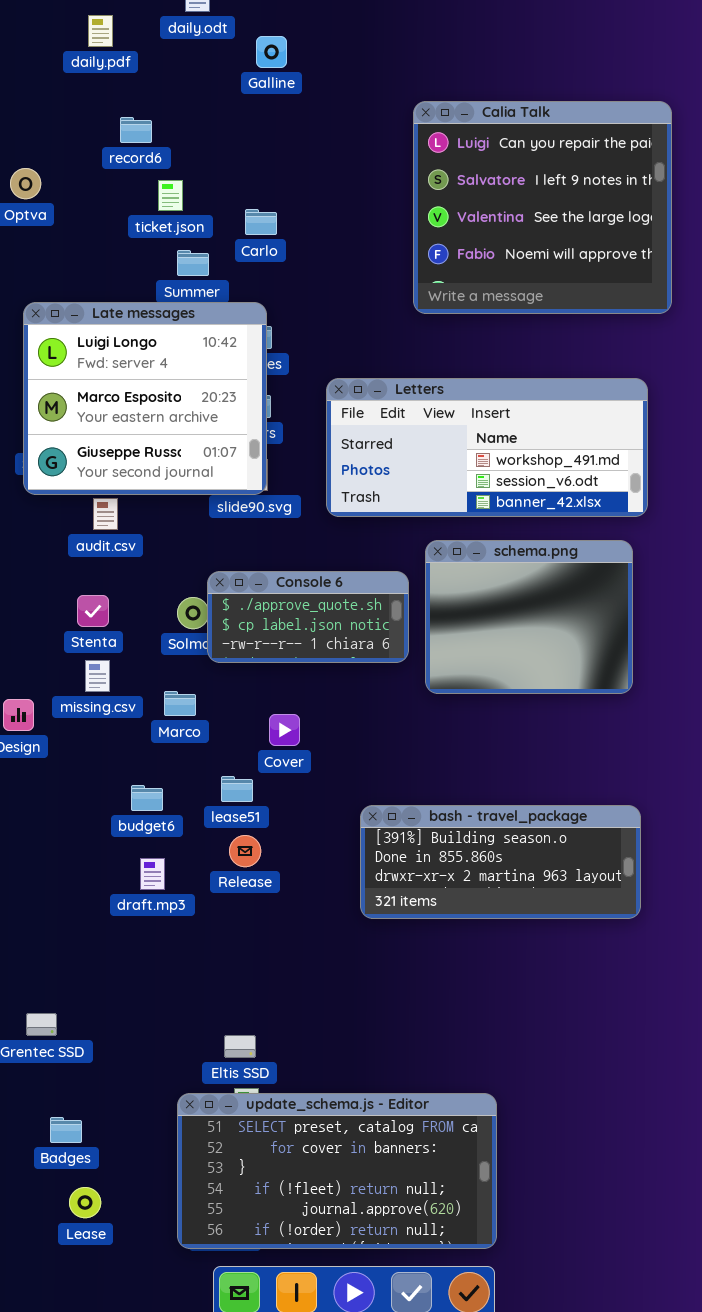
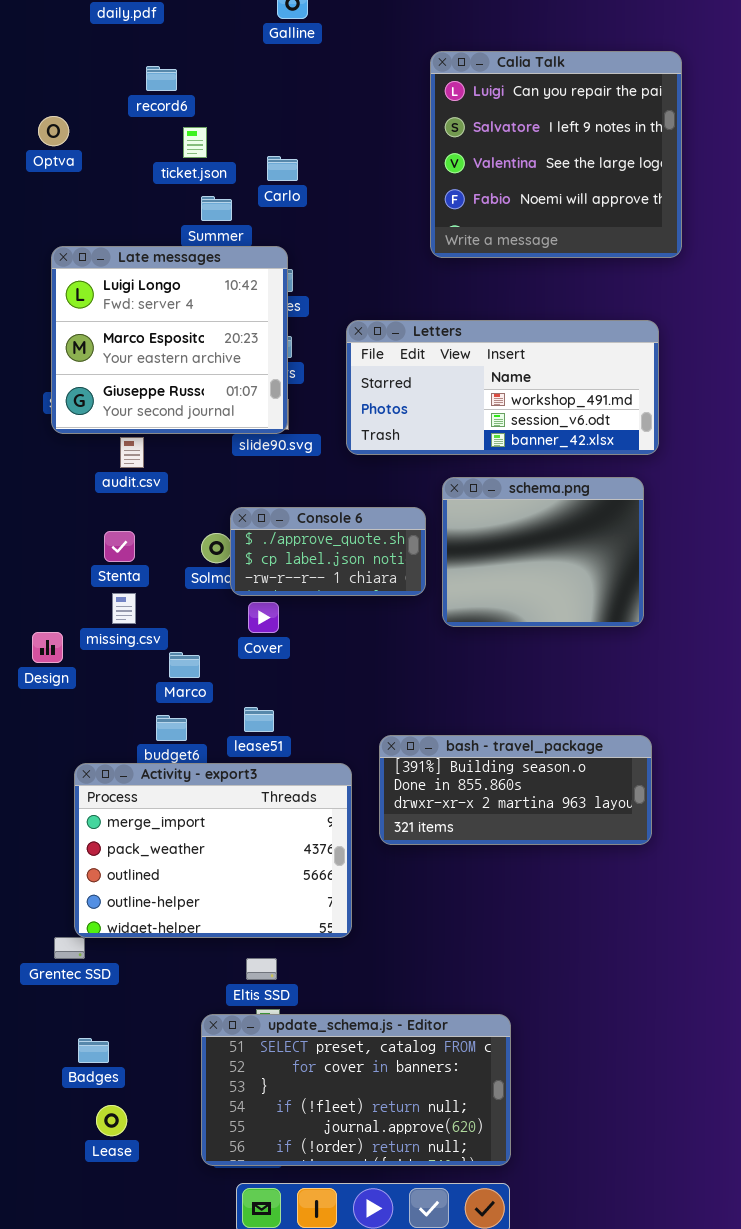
Marco: [164,691,196,716] -> [169,652,200,678], moved
Cover: [269,714,300,746] -> [248,602,279,633], moved
Activity - export3: none -> [74,763,352,938], opened

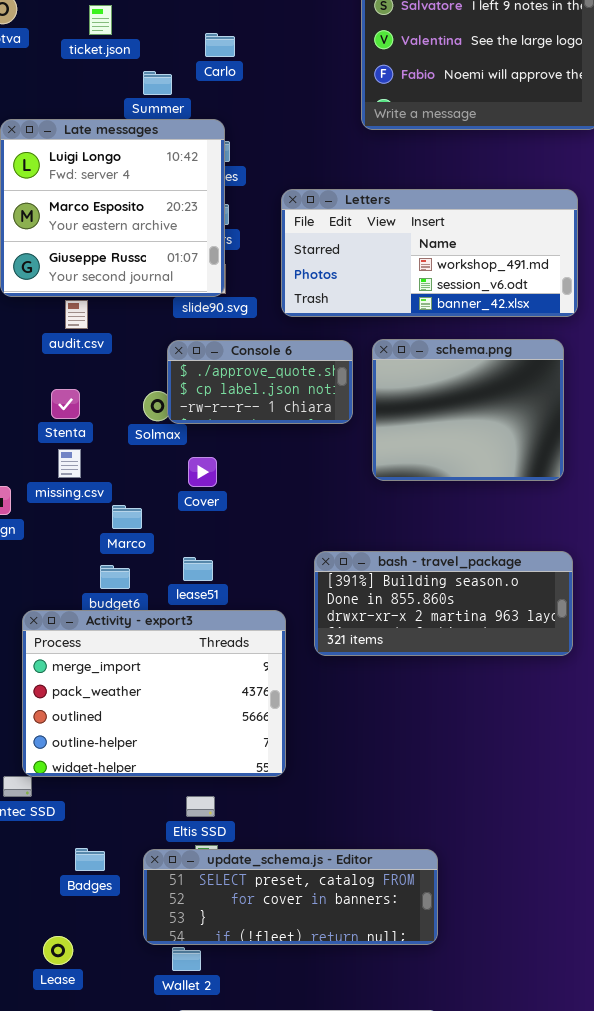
ticket.json: [183,127,207,158] -> [89,5,112,35], moved
Console 6: [230,507,426,596] -> [167,340,353,424], moved
bash - travel_package: [379,735,652,845] -> [314,551,573,656], moved
update_schema.js - Editor: [201,1014,511,1166] -> [143,849,438,945], resized
Badges: [78,1038,109,1063] -> [75,848,105,871], moved

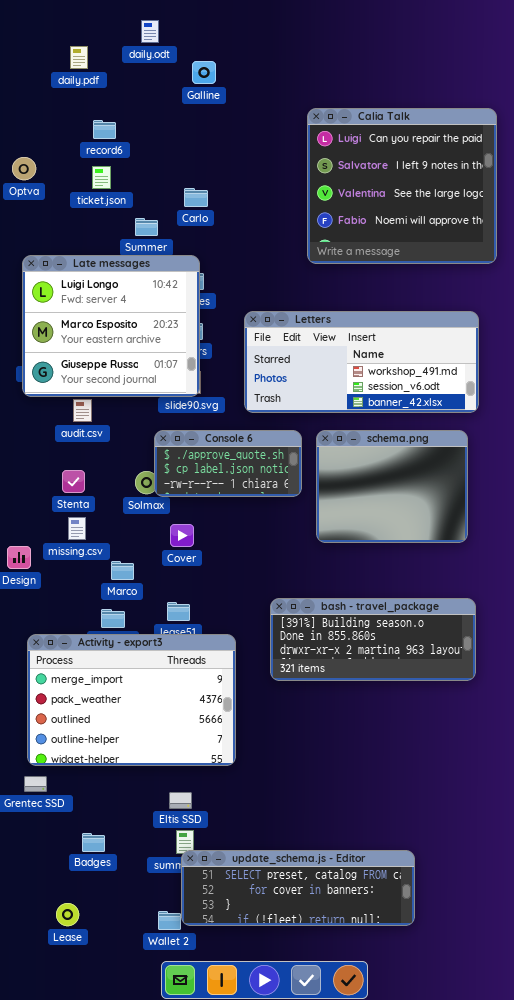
Activity - export3: [22,610,286,777] -> [27,634,236,766], moved
update_schema.js - Editor: [143,849,438,945] -> [181,850,415,926], moved

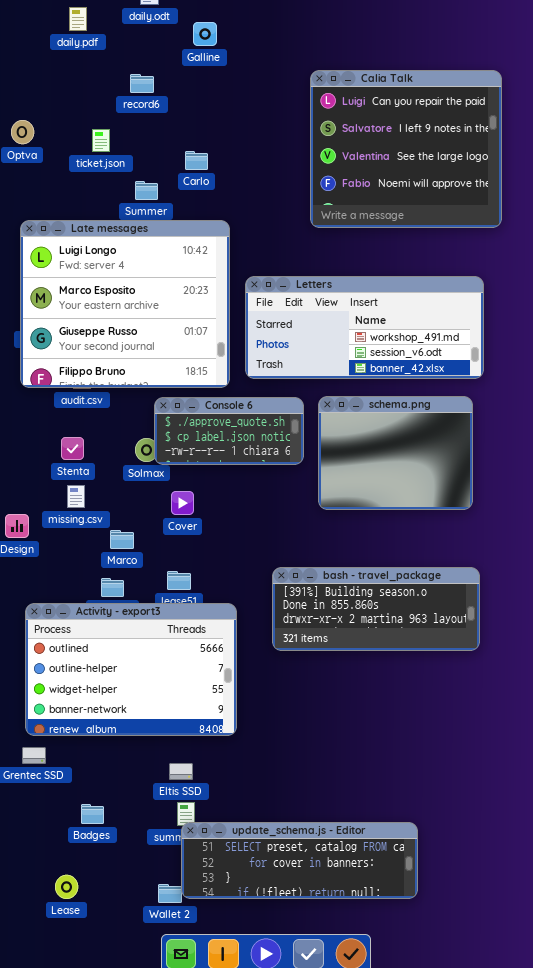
record6: [93,120,116,139] -> [130,74,154,93], moved
Late messages: [22,255,200,397] -> [20,220,230,388], resized
Activity - export3: [27,634,236,766] -> [25,603,237,736], scrolled down 2 rows

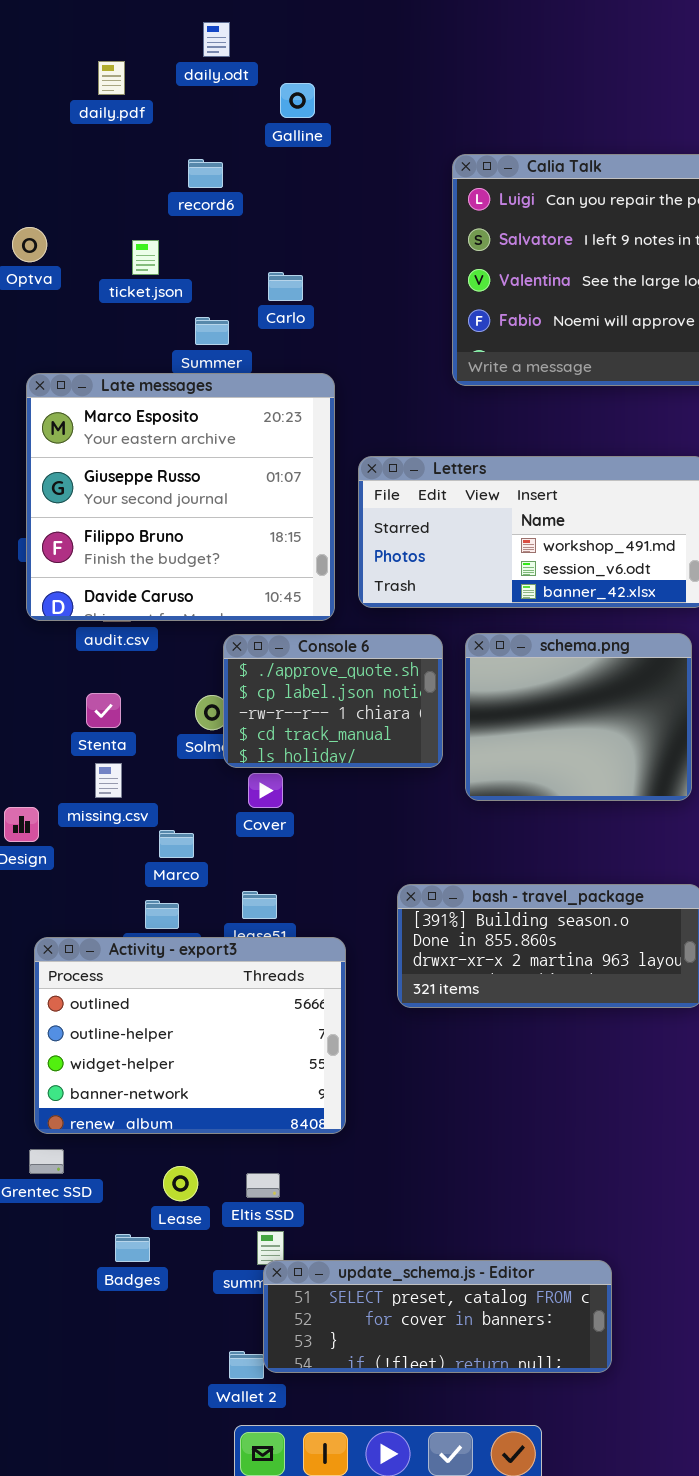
Late messages: [20,220,230,388] -> [26,373,335,621], scrolled down 1 row
Console 6: [154,397,304,465] -> [223,634,443,768], resized
Lease: [55,875,78,899] -> [163,1166,198,1201], moved

